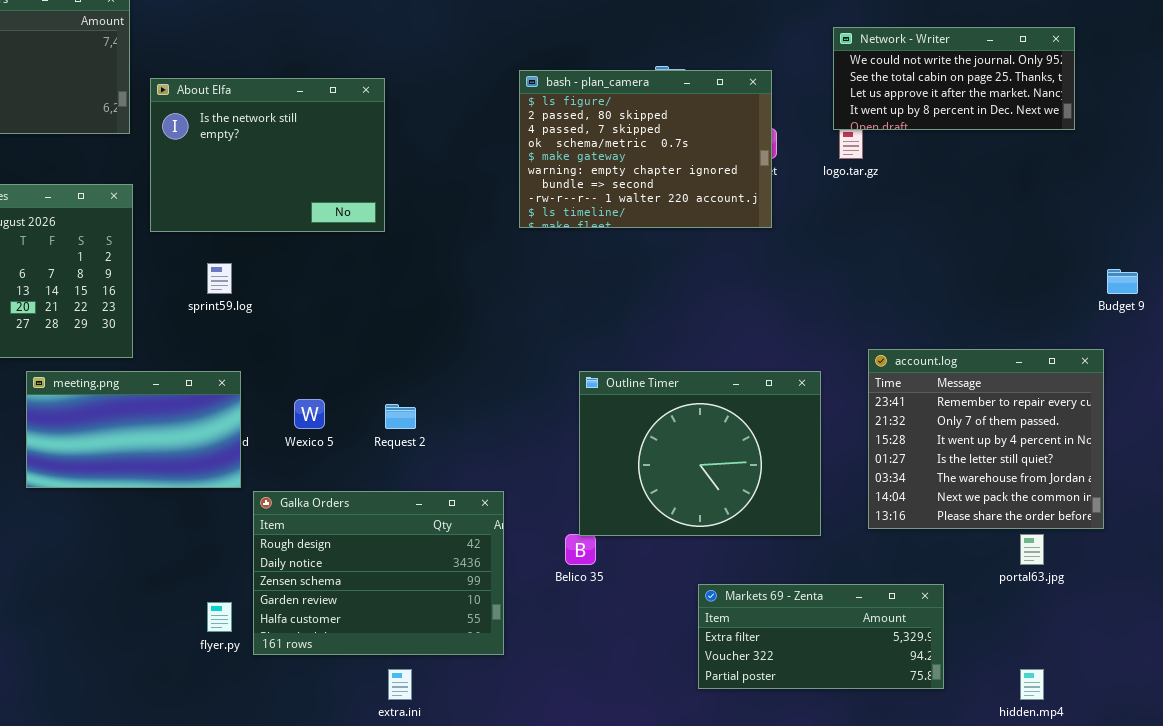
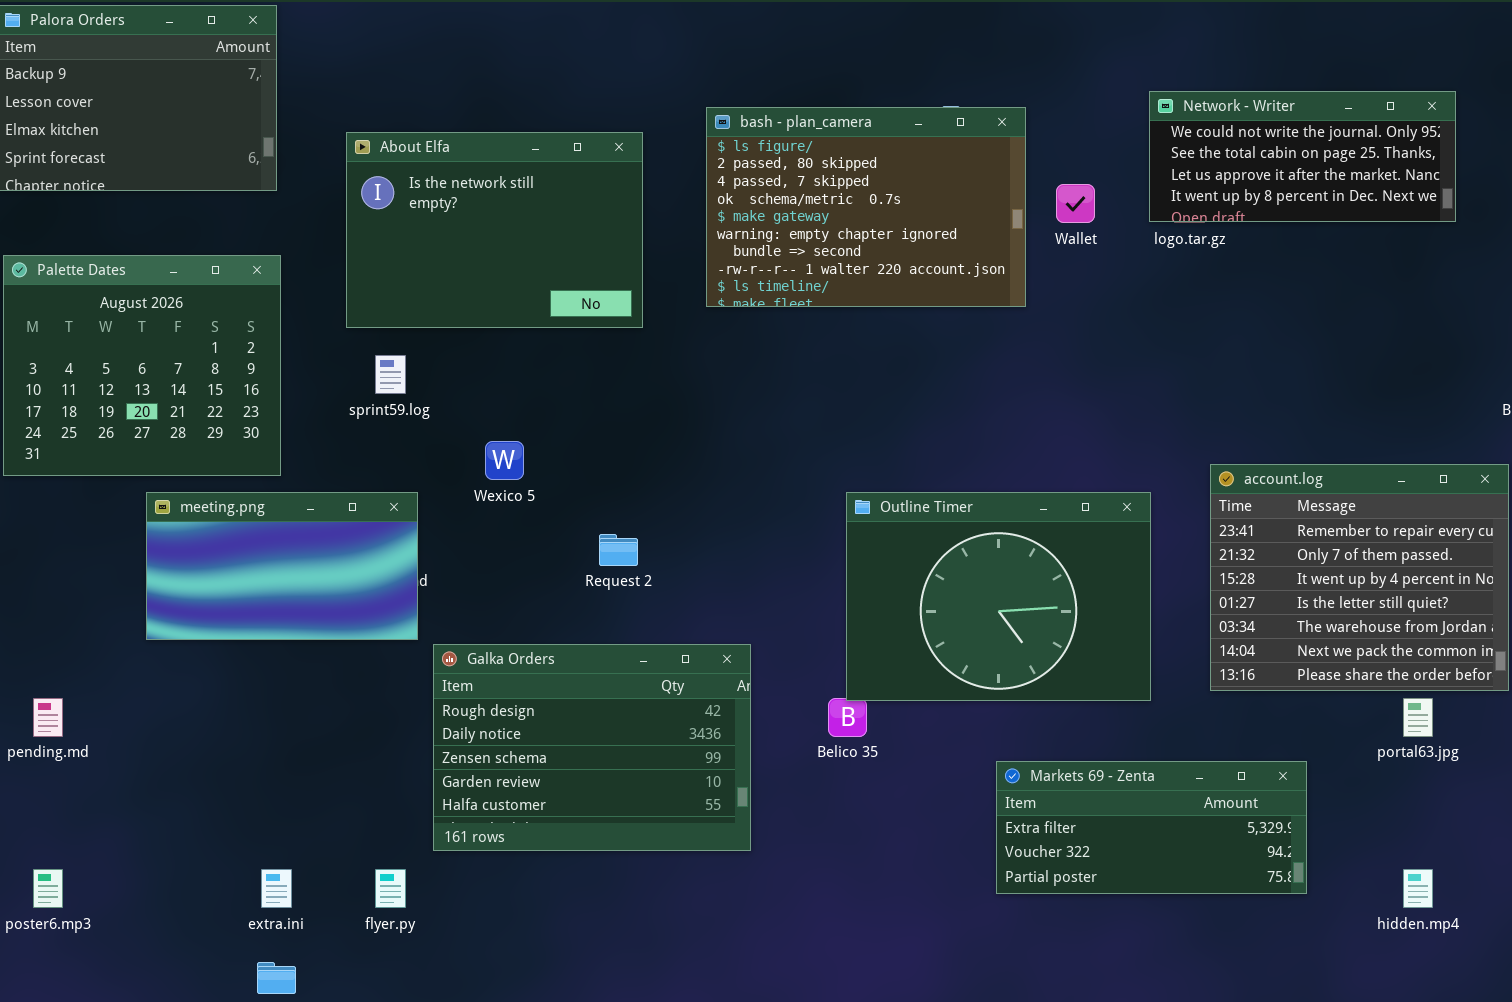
Network - Writer: [833,27,1075,130] -> [1149,91,1456,222], moved
bash - plan_camera: [519,70,772,228] -> [706,107,1026,307], moved
About Elfa: [150,78,385,232] -> [346,132,643,328], moved
Wexico 5: [294,399,325,429] -> [485,441,524,480], moved
flyer.py: [207,602,232,632] -> [375,869,406,908], moved
extra.ini: [388,669,412,700] -> [261,869,292,908], moved

